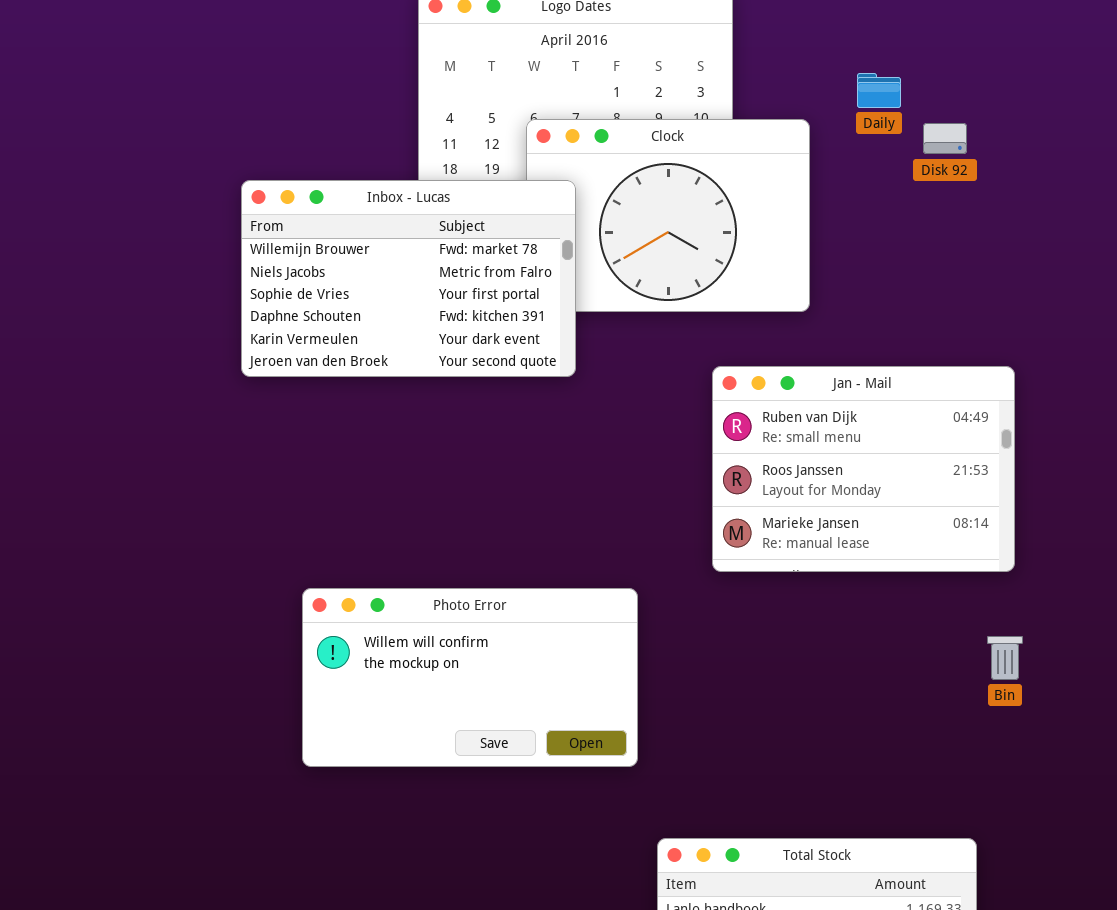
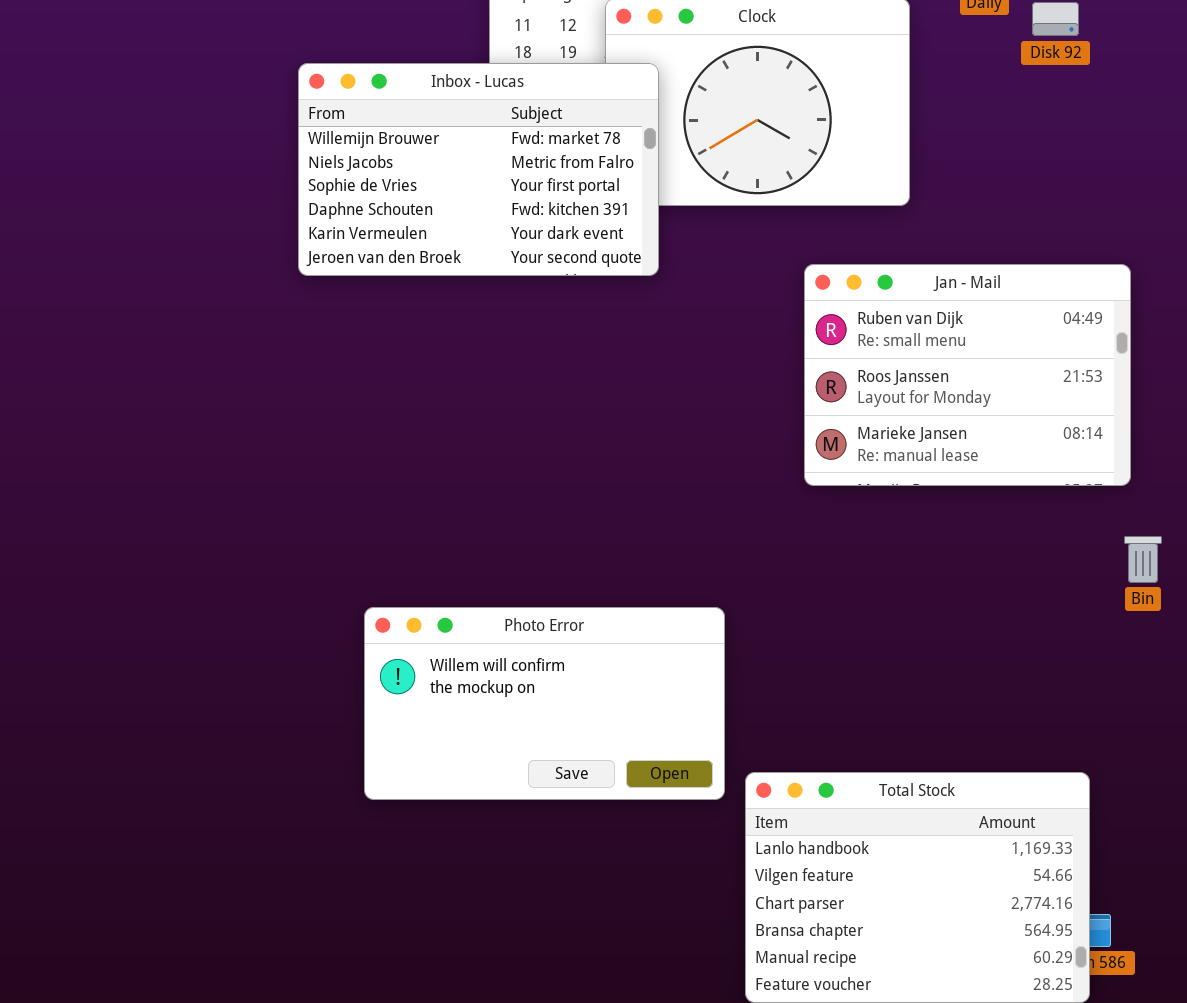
Photo Error: [302,588,638,767] -> [364,607,725,800], moved
Bin: [987,636,1023,680] -> [1124,536,1162,583], moved

